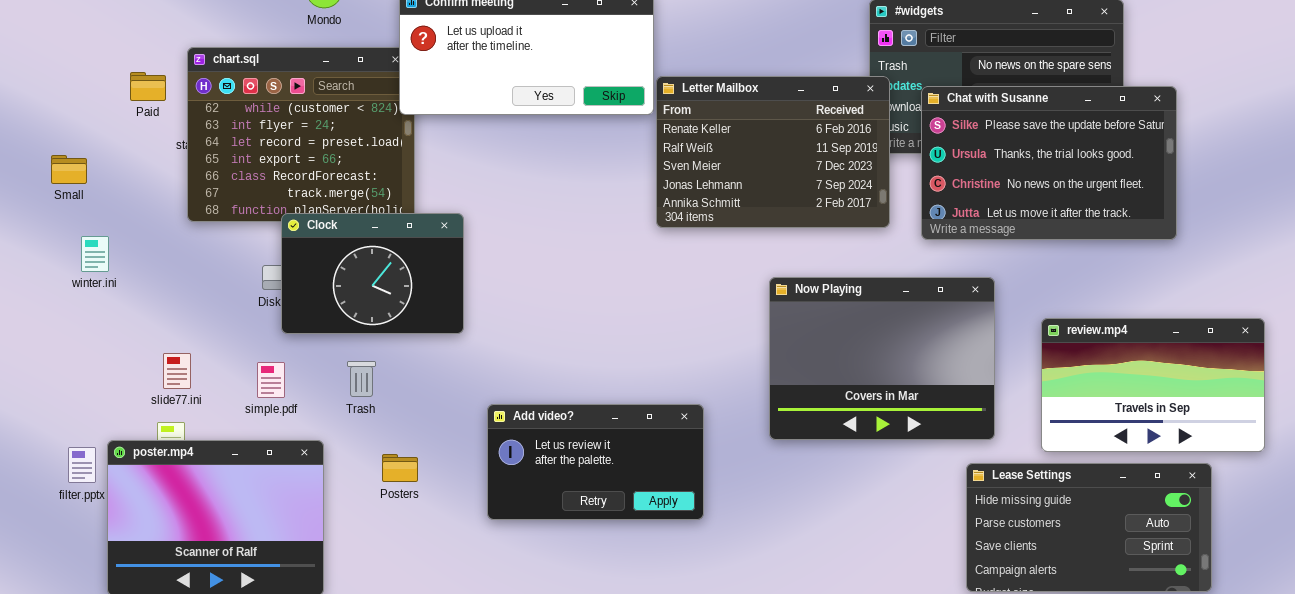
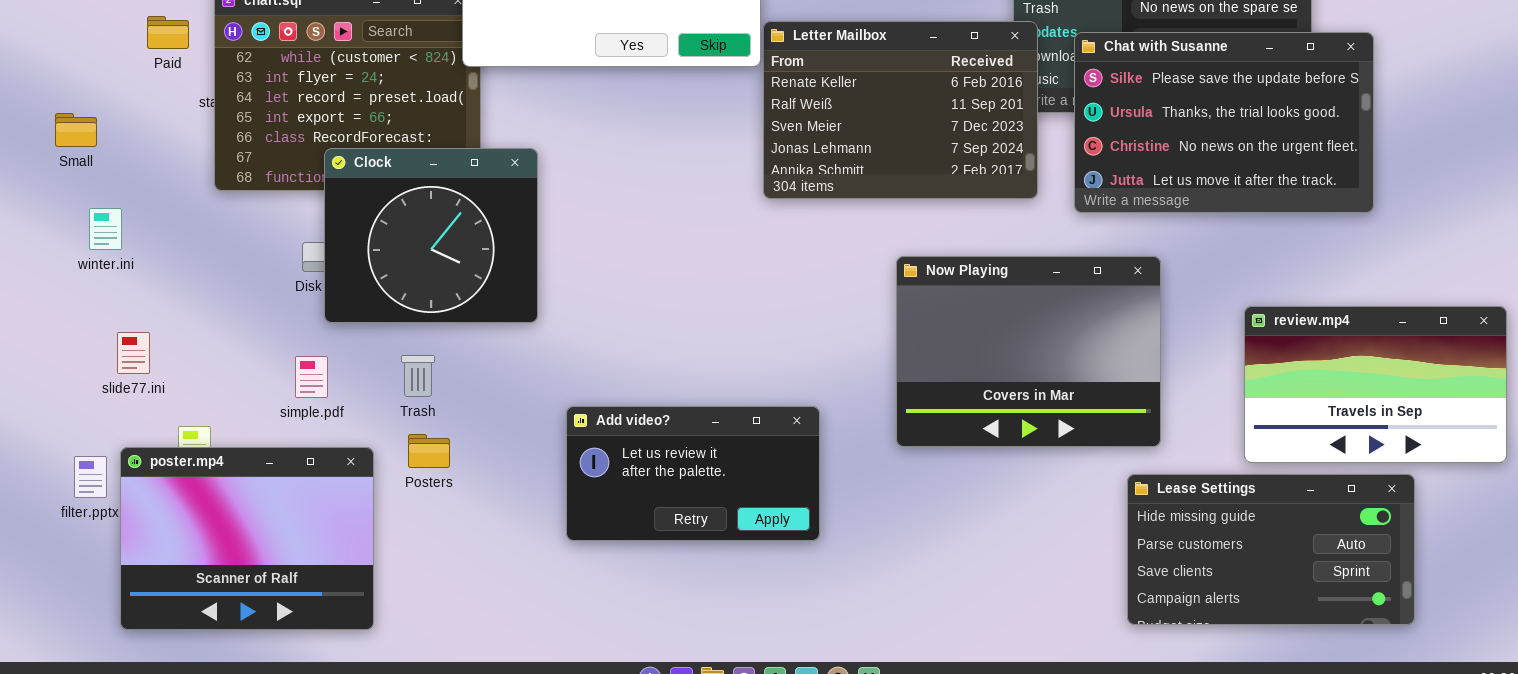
Clock: [281,213,464,334] -> [324,148,538,323], resized
review.mp4: [1041,318,1265,452] -> [1244,306,1507,463], moved
slide77.ini: [163,353,191,389] -> [117,332,150,374], moved
Posters: [382,454,418,482] -> [408,434,450,468], moved

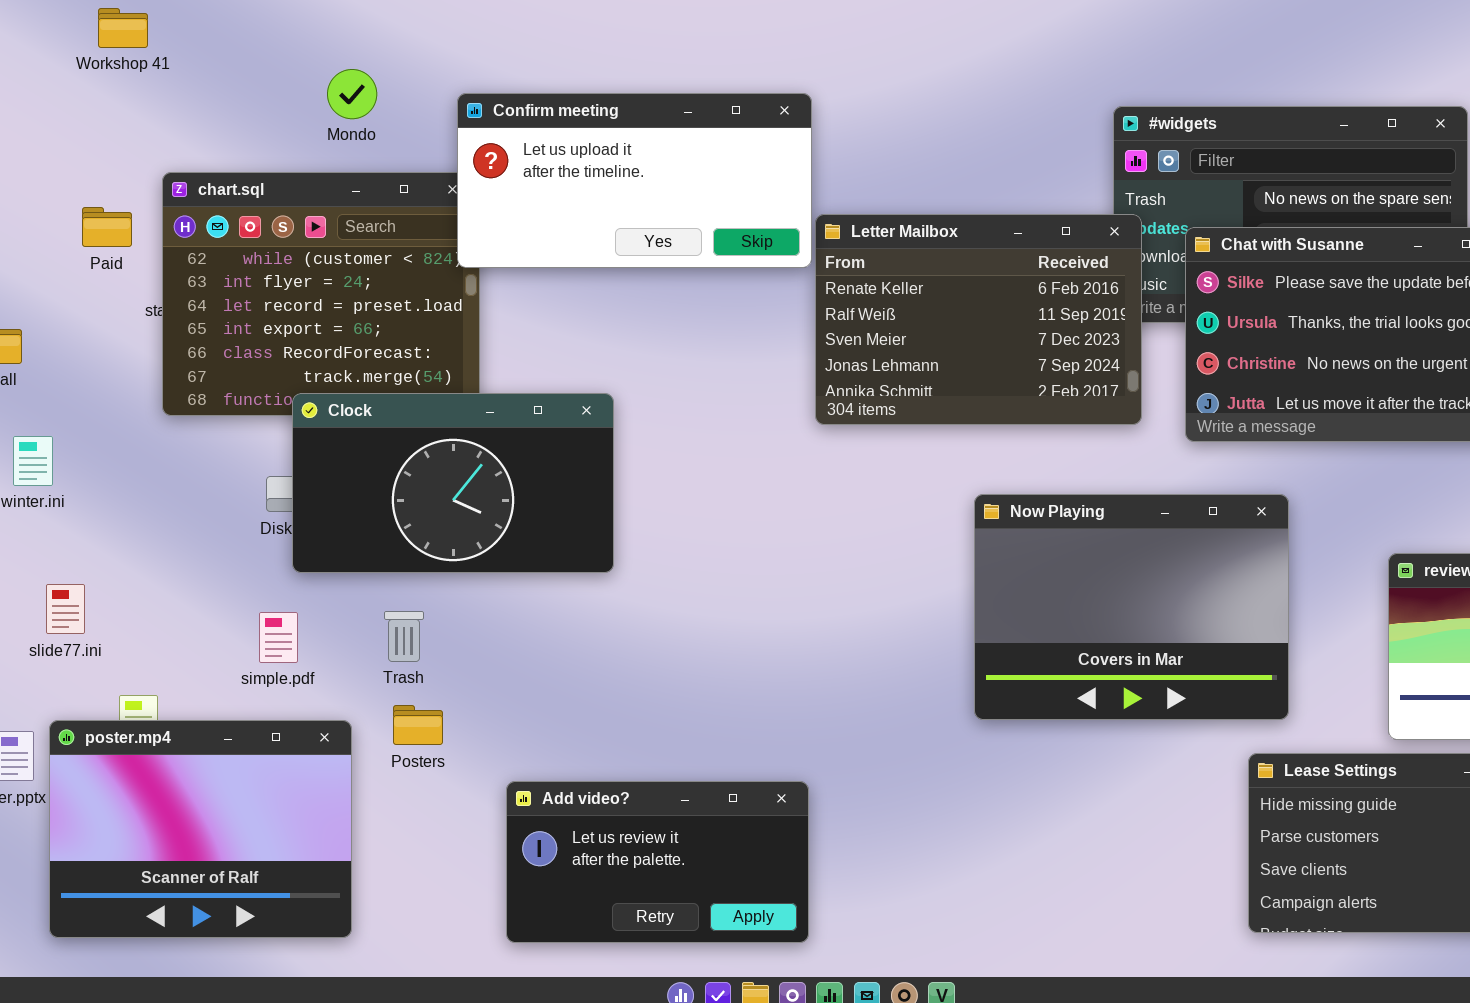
Clock: [324,148,538,323] -> [292,393,614,573], resized
Add video?: [566,406,820,541] -> [506,781,809,943], moved

